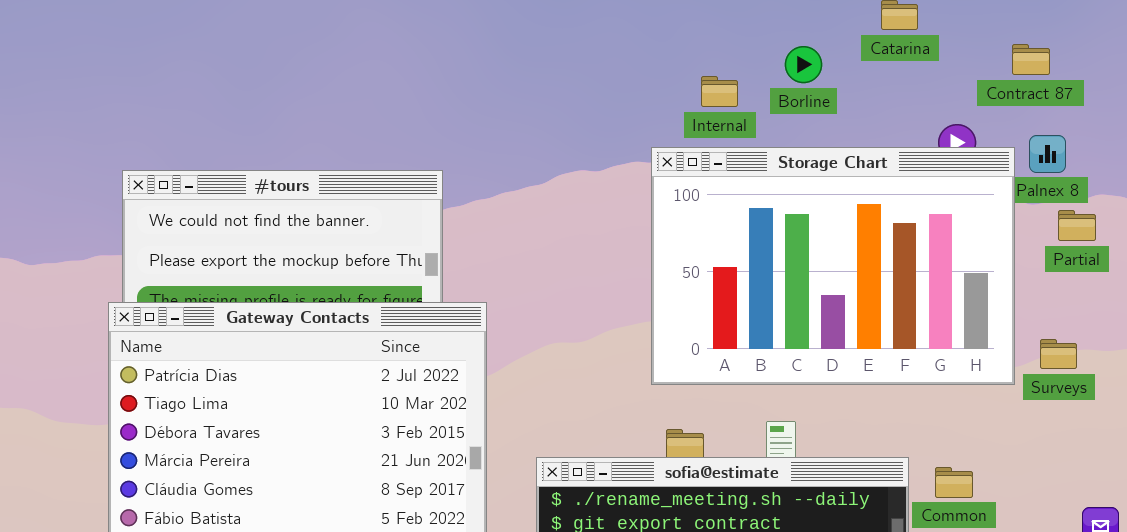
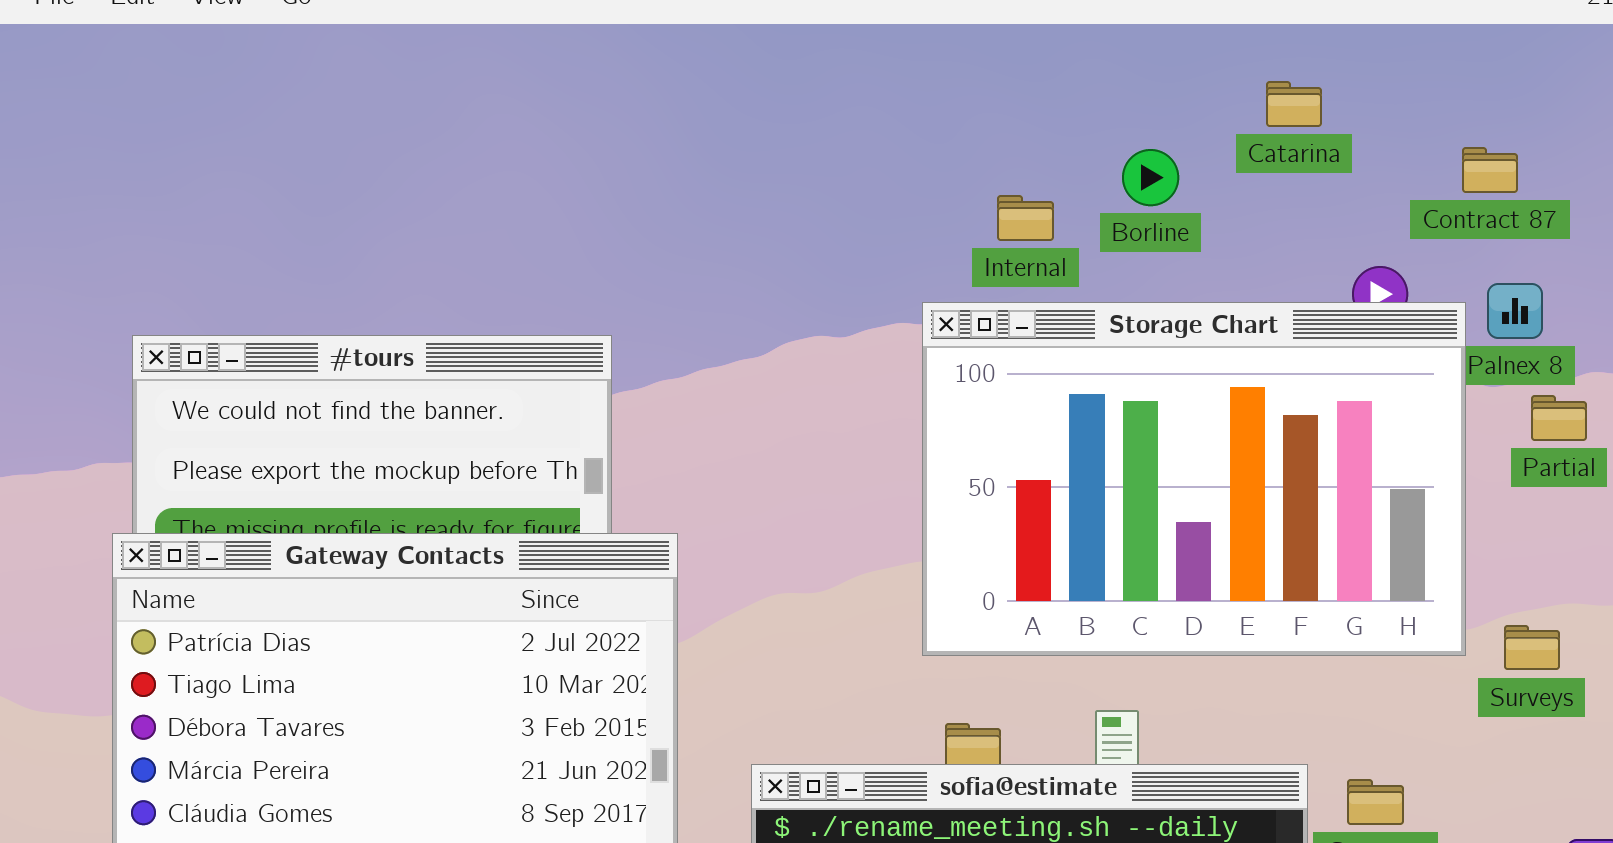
Surveys: [1040,339,1077,369] -> [1504,625,1560,670], moved

